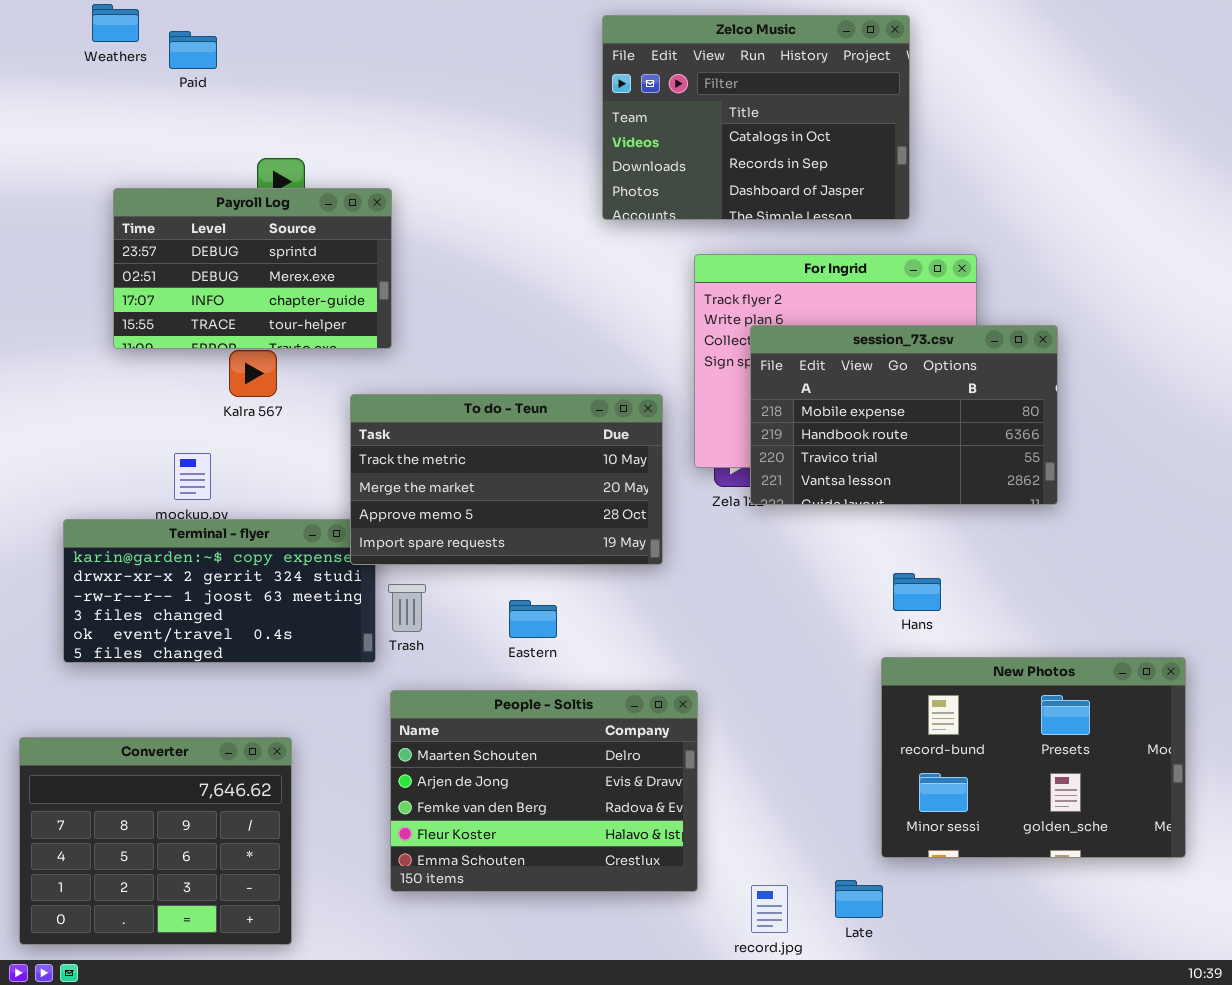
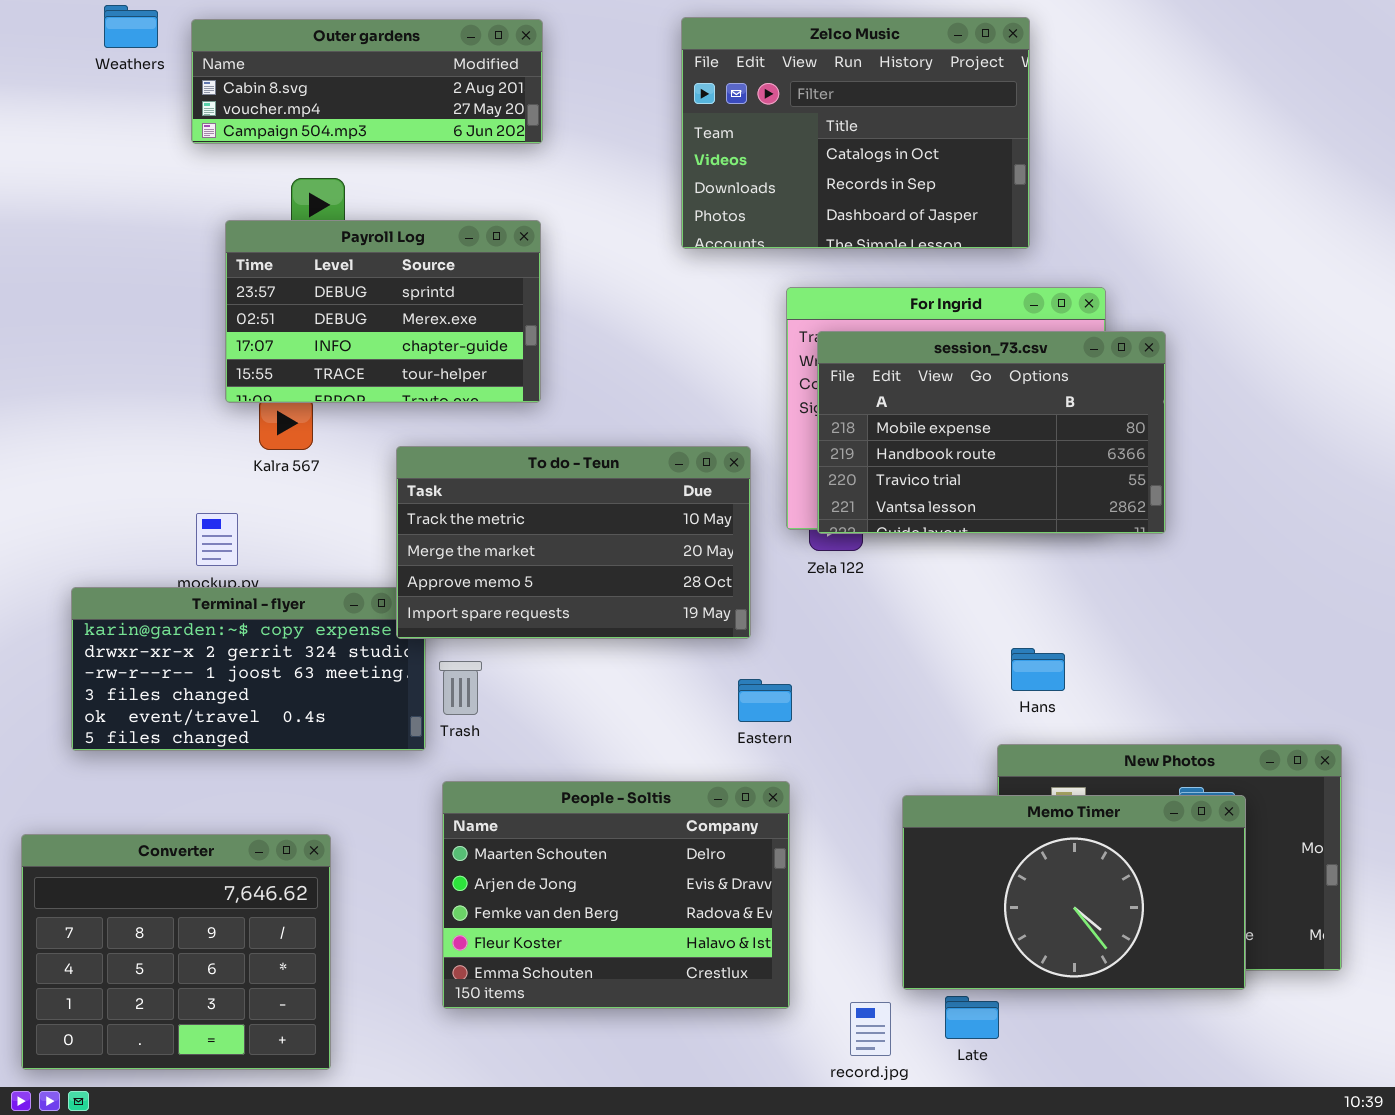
Outer gardens: none -> [191,19,543,144], opened
Payroll Log: [113,188,392,349] -> [225,220,541,403], moved
session_73.csv: [750,325,1058,505] -> [817,331,1166,534], moved
Eastern: [509,600,557,638] -> [738,679,792,722], moved
Memo Timer: none -> [902,795,1246,990], opened

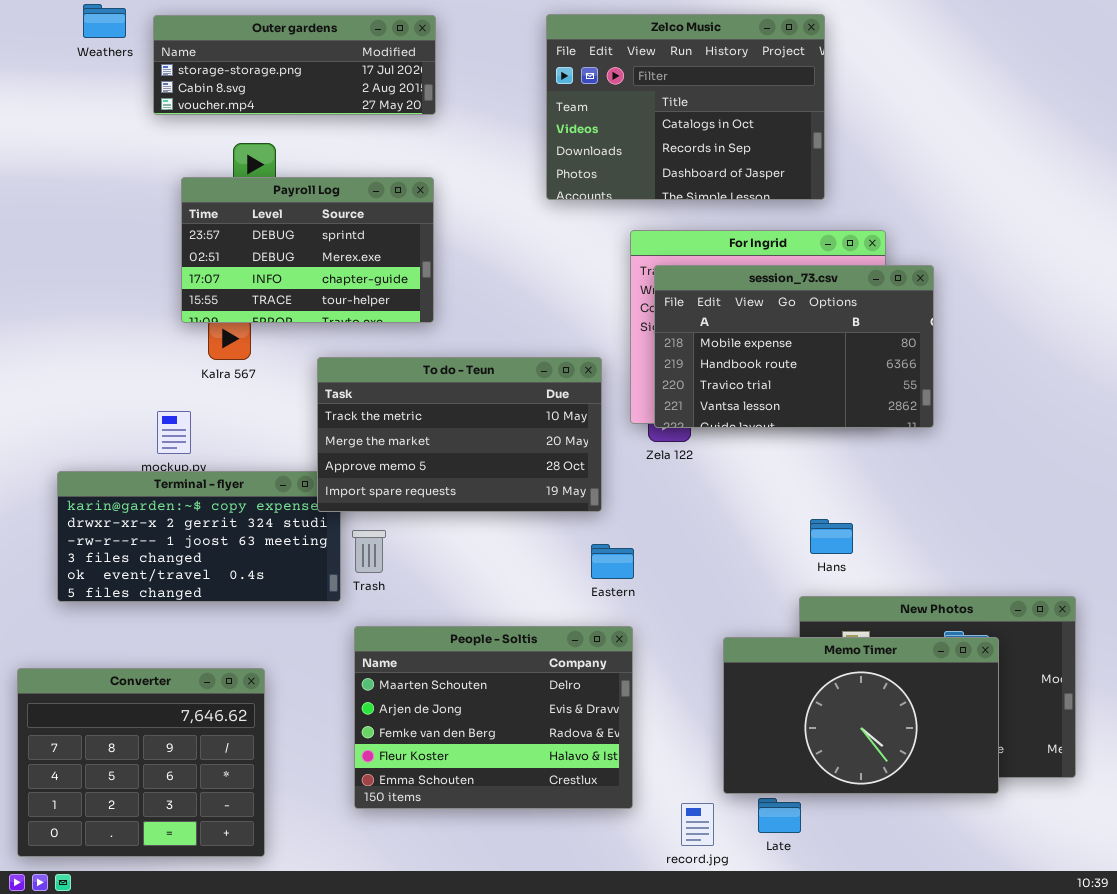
Outer gardens: [191,19,543,144] -> [153,15,436,115], scrolled up 1 row

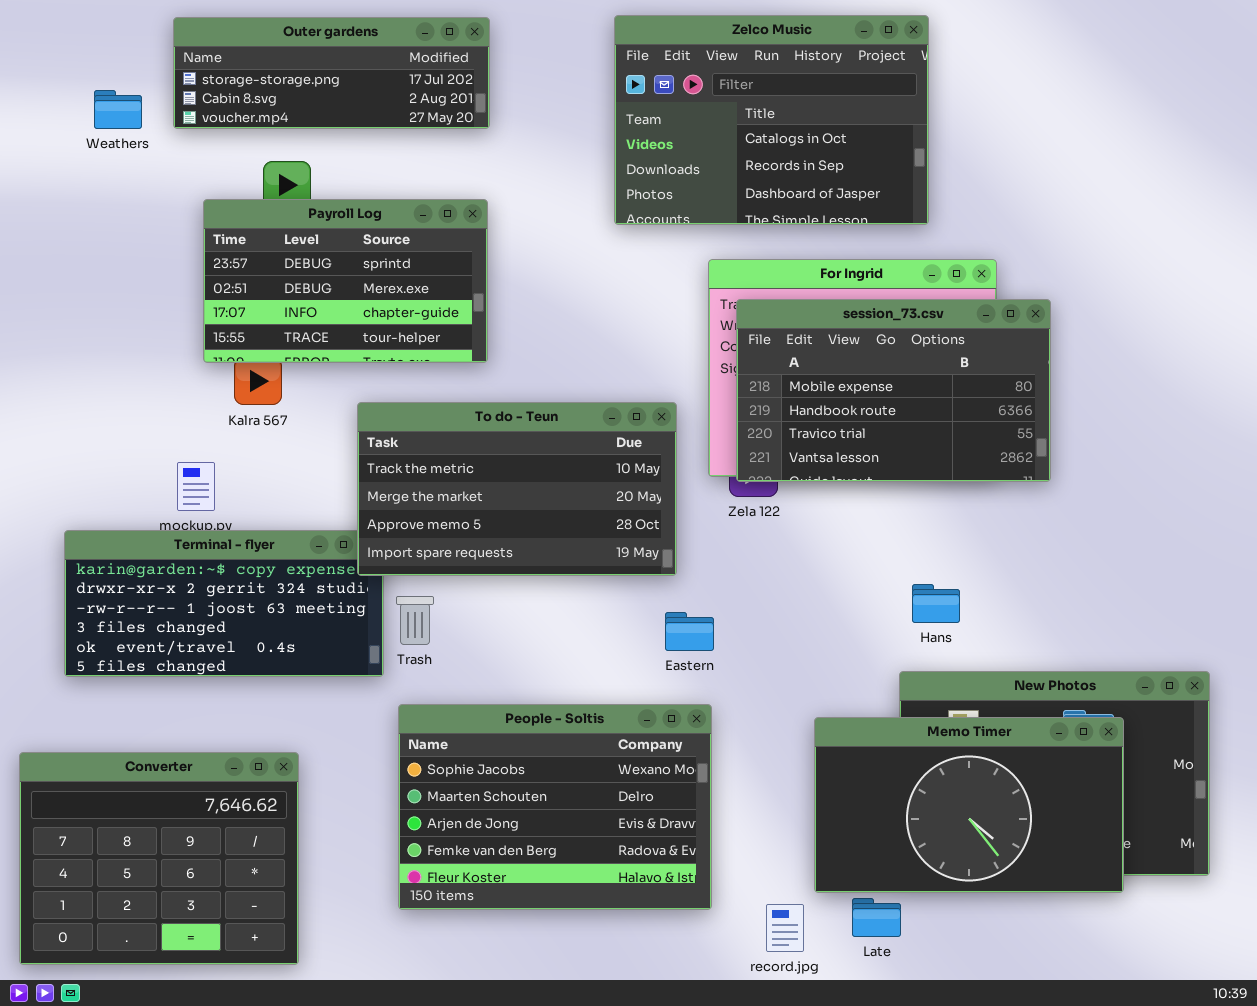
Weathers: [83,4,126,38] -> [94,90,142,129], moved
People - Soltis: [354,626,633,809] -> [398,704,712,910], scrolled up 1 row

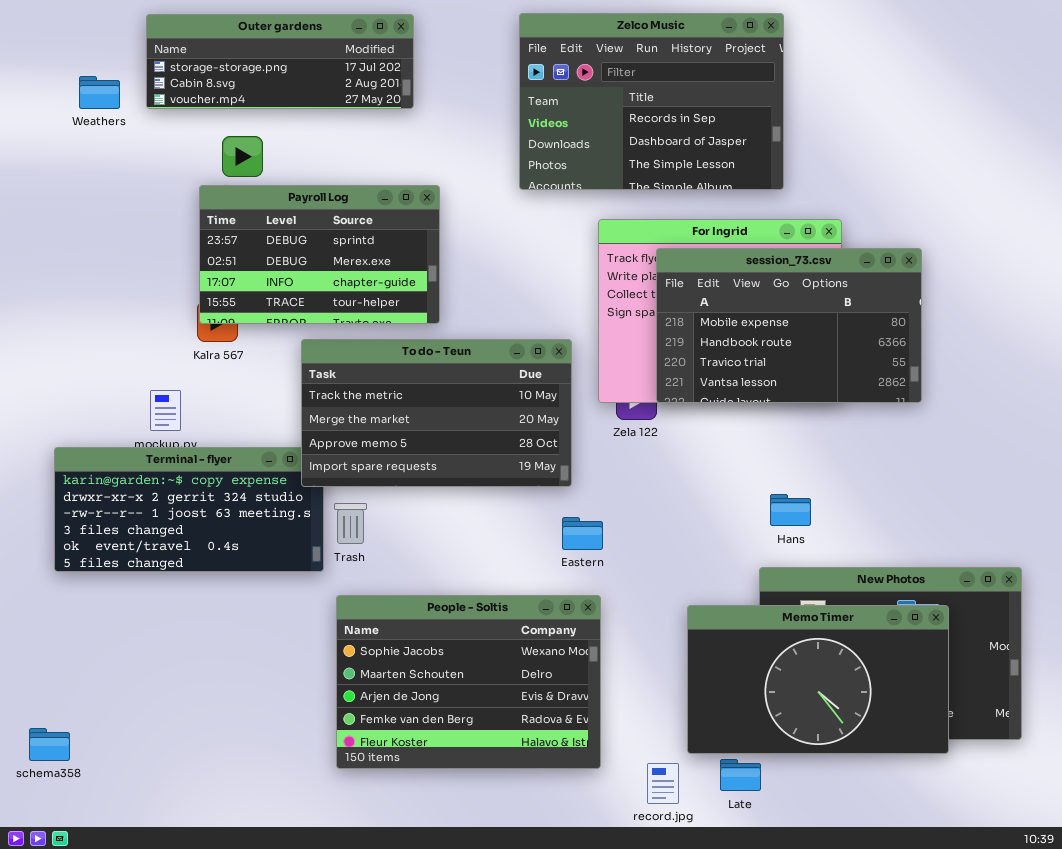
Zelco Music: [614,15,929,225] -> [519,13,784,190], scrolled down 1 row
Payroll Log: [203,199,488,363] -> [199,185,440,324], moved
session_73.csv: [736,299,1051,482] -> [656,248,922,403], moved
Converter: [19,752,299,965] -> none, closed

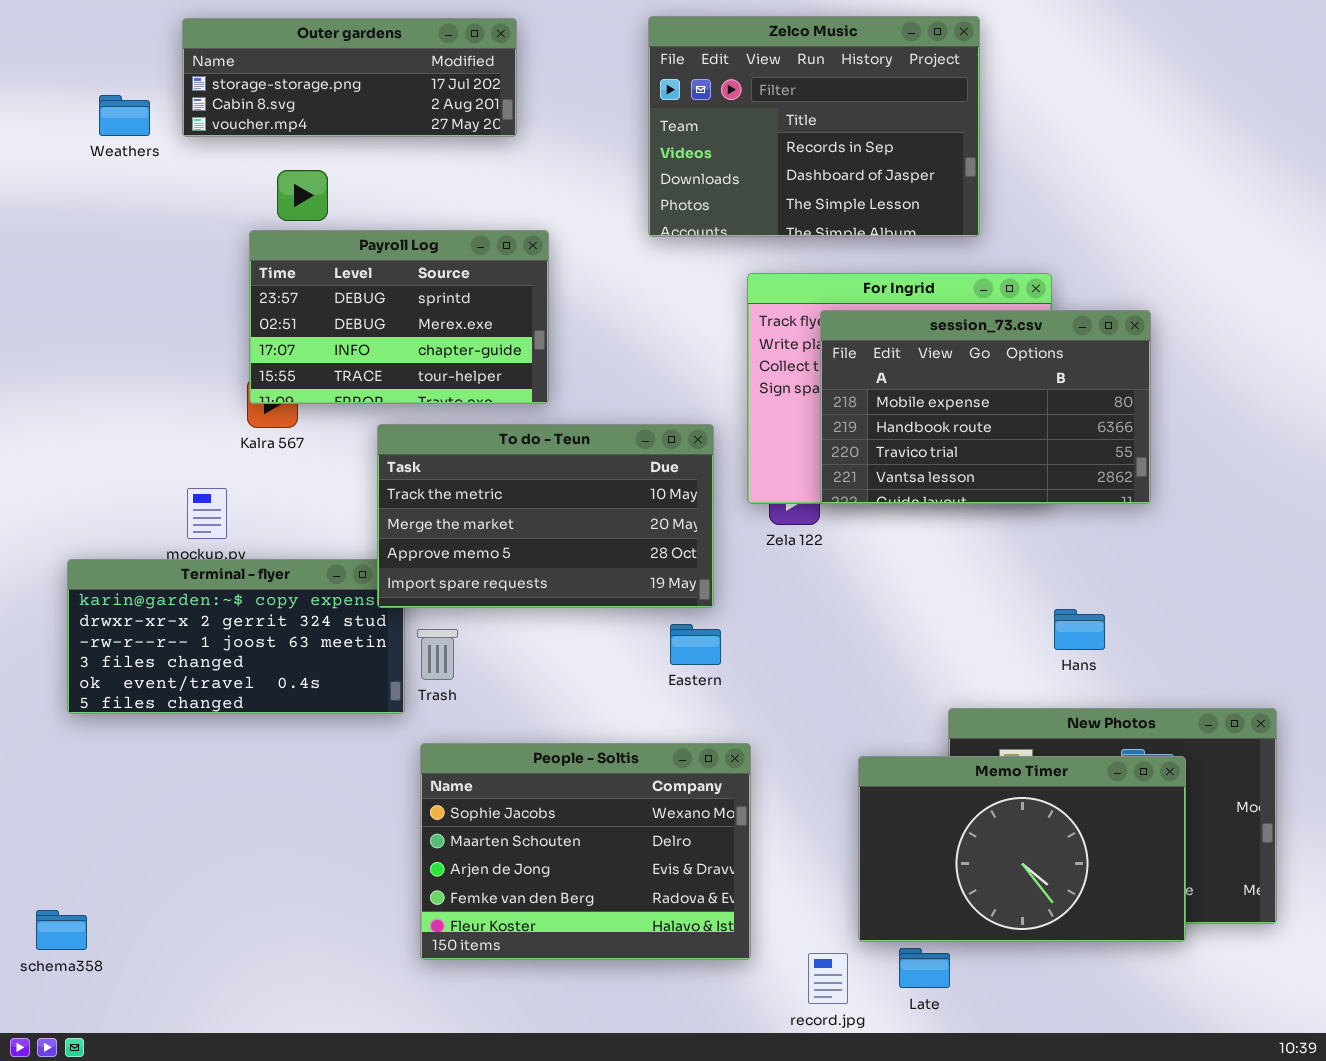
Hans: [770,494,811,526] -> [1054,609,1105,650], moved
Eastern: [562,517,603,550] -> [670,624,721,665], moved

